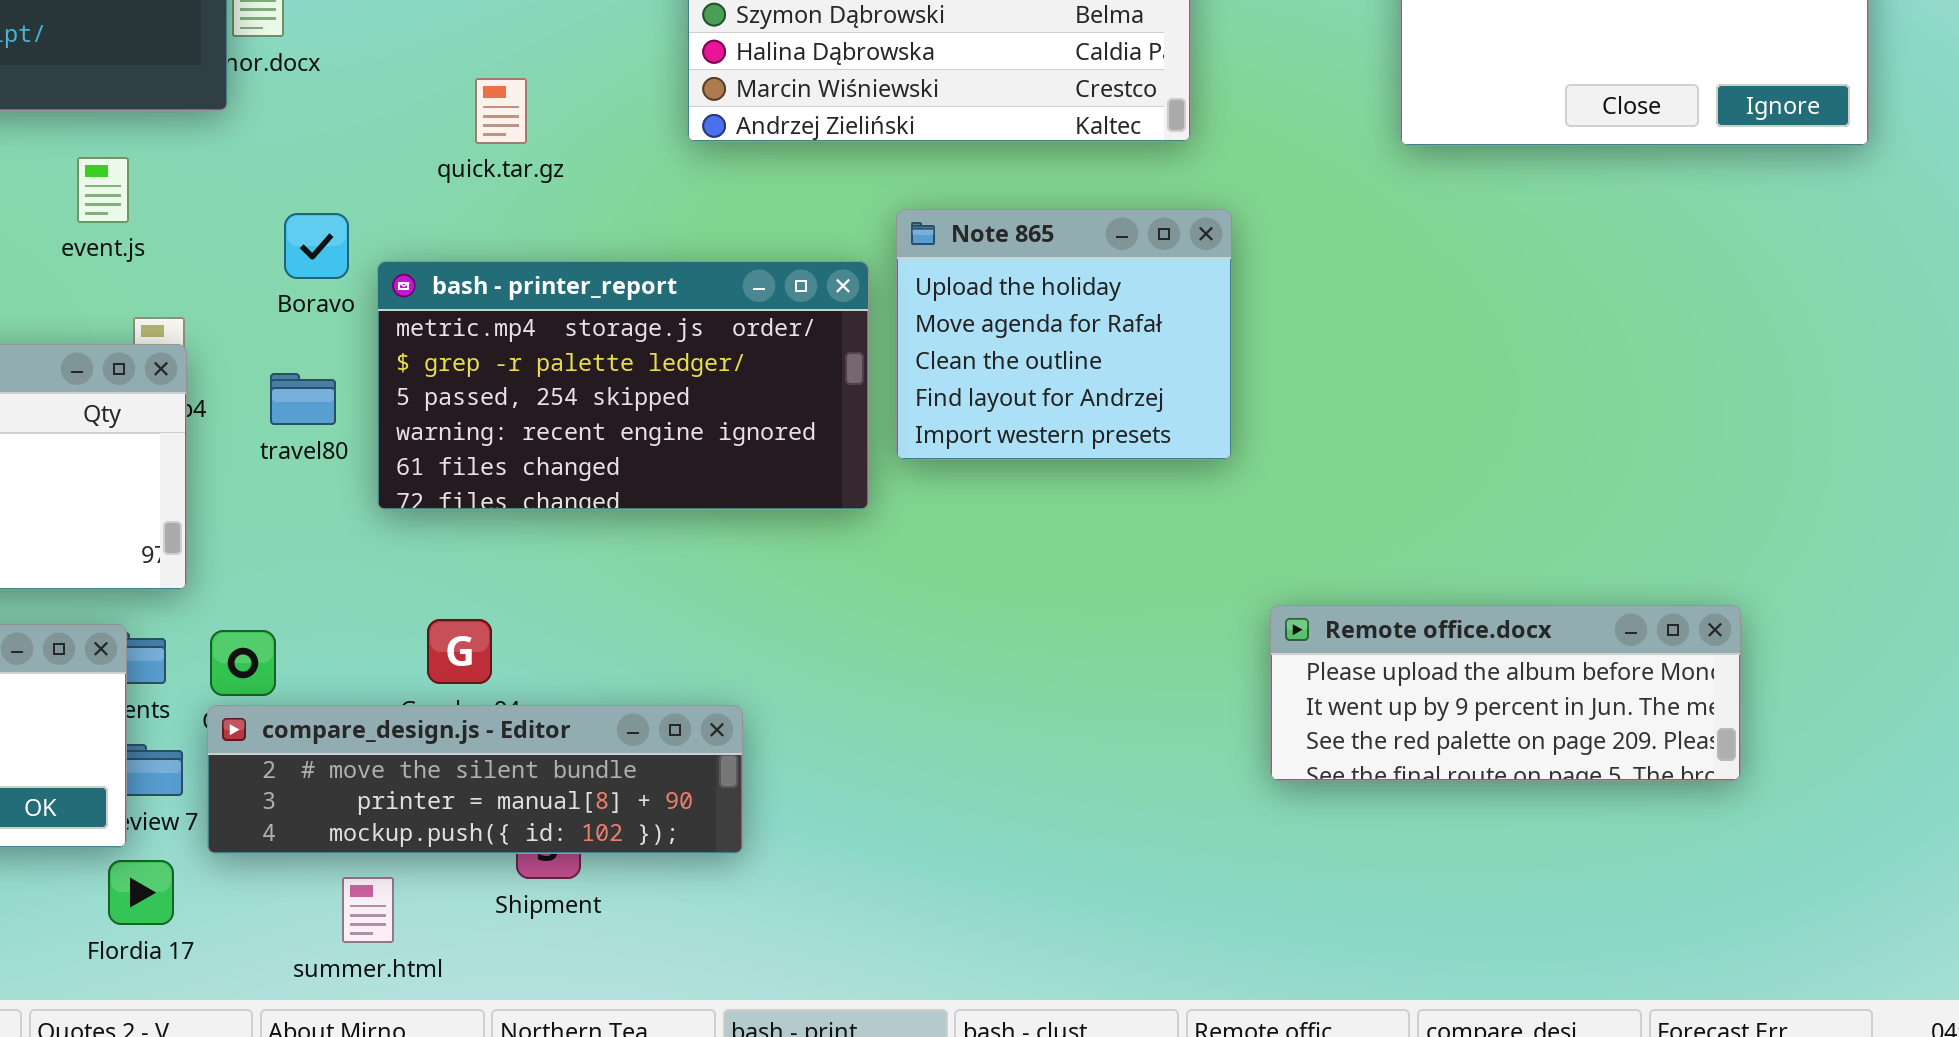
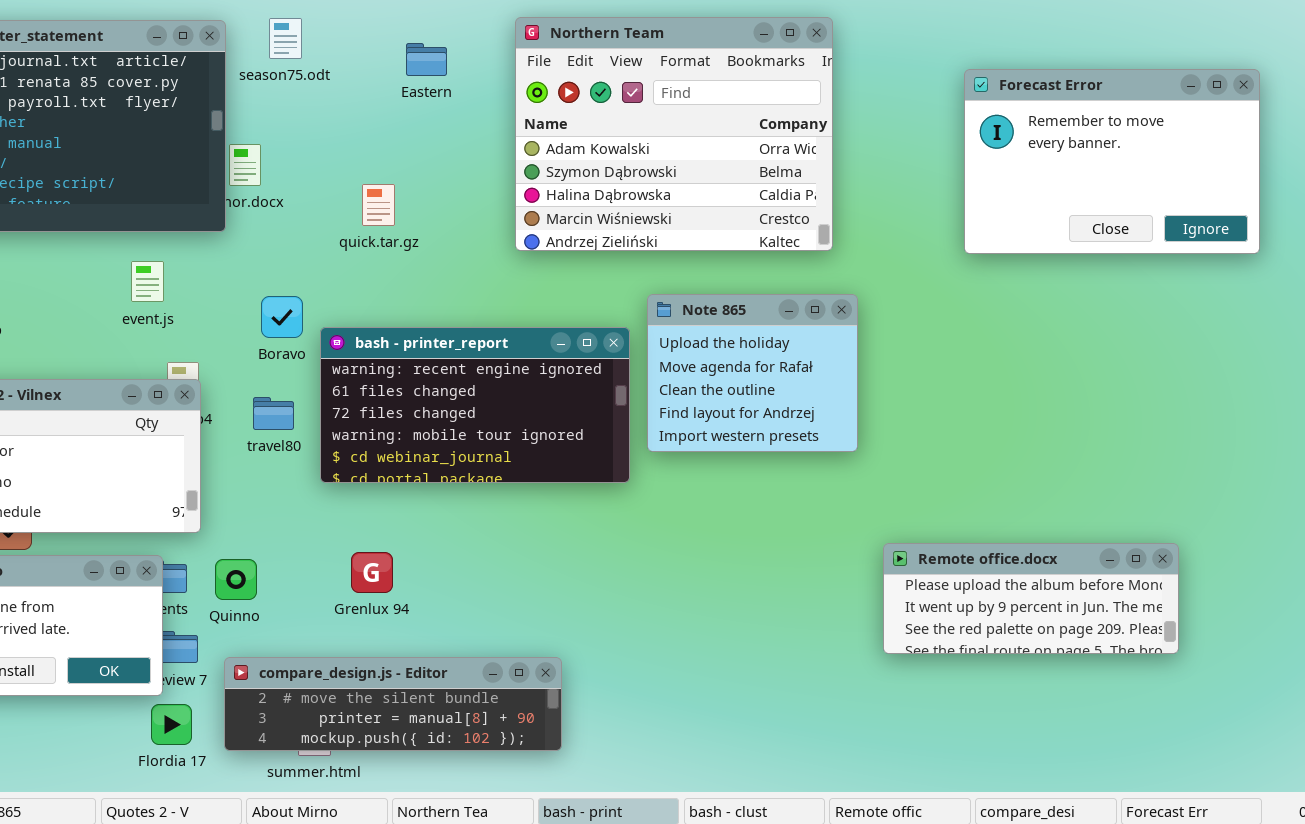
quick.tar.gz: [475,78,527,144] -> [362,184,395,226], moved
bash - printer_report: [377,261,869,510] -> [320,327,630,483], scrolled down 3 rows
compare_design.js - Editor: [207,705,743,854] -> [224,657,562,751], moved

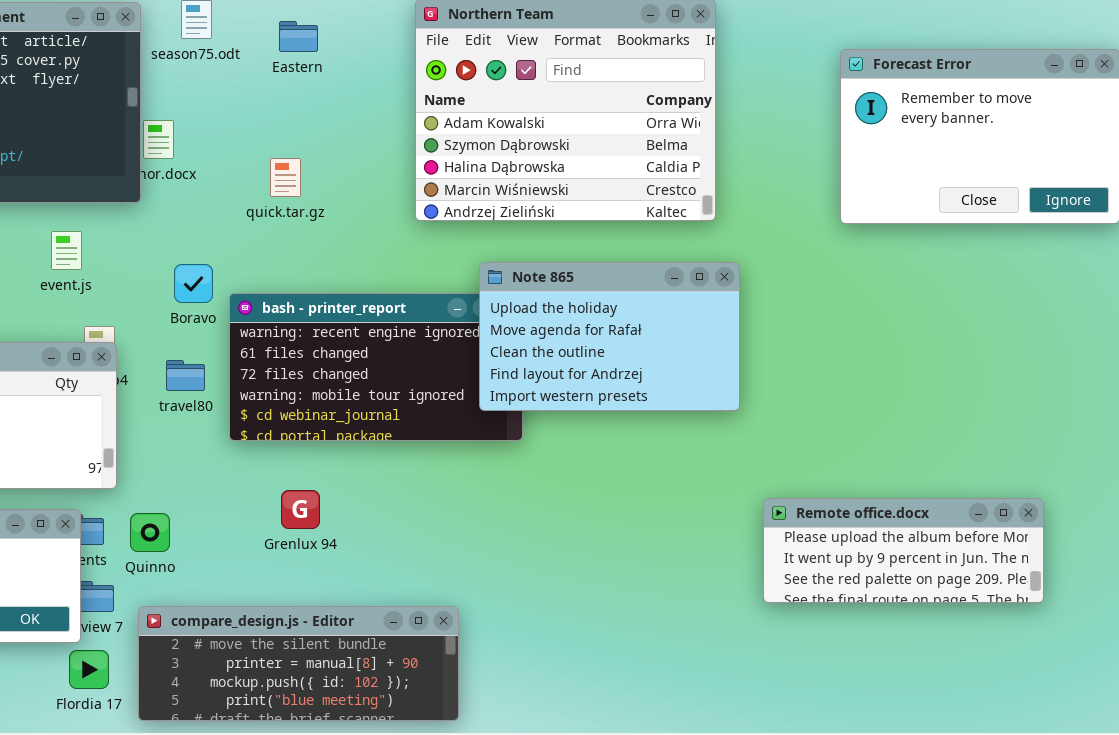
Eastern: [406,43,447,76] -> [279,21,318,52], moved
Note 865: [647,294,858,452] -> [479,262,740,411], resized
Grenlux 94: [351,552,393,593] -> [281,490,320,529], moved
compare_design.js - Editor: [224,657,562,751] -> [138,606,459,721], resized

